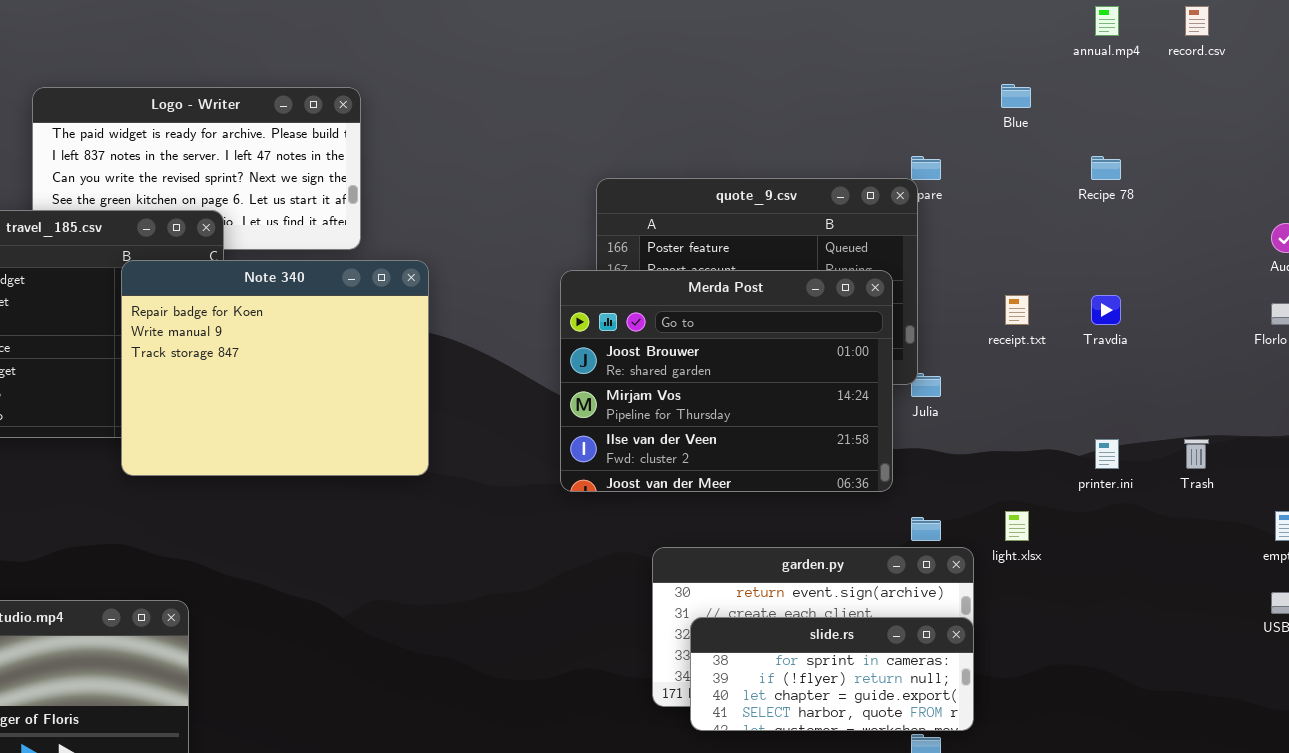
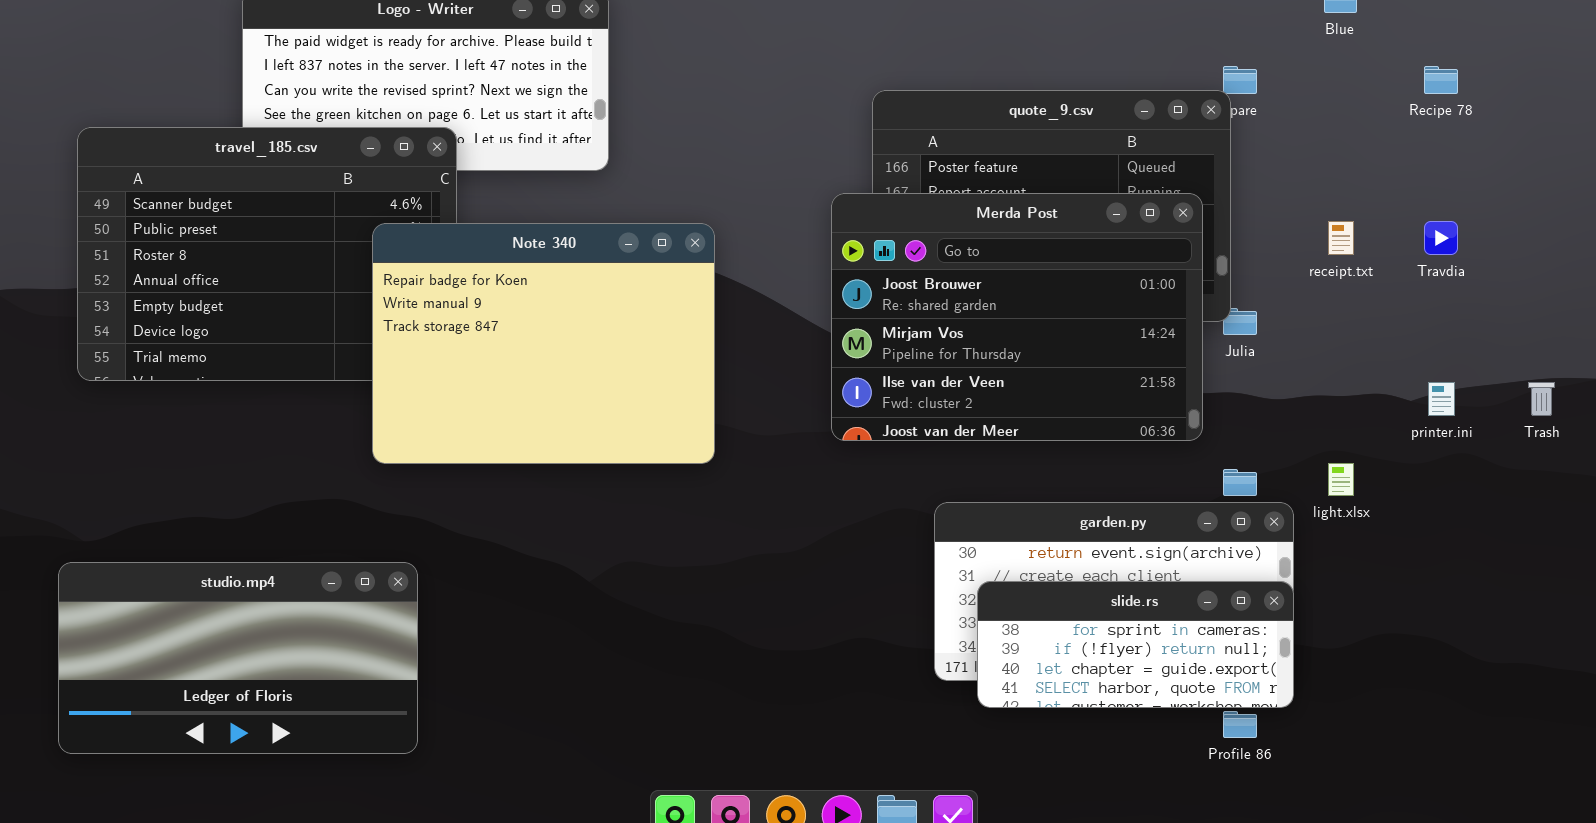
Note 340: [121,260,429,476] -> [372,223,715,464], moved

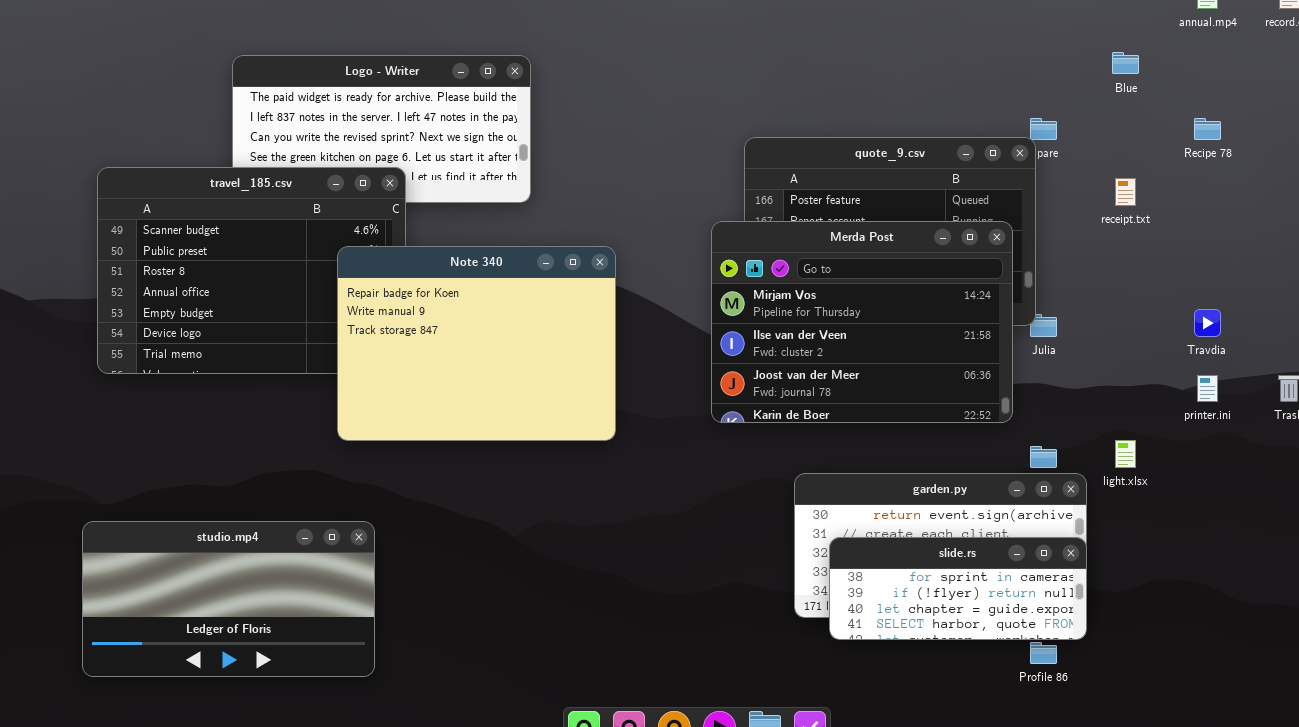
Merda Post: [831,193,1203,441] -> [711,221,1013,423], scrolled down 1 row
receipt.txt: [1328,221,1354,255] -> [1115,178,1136,206], moved
Travdia: [1424,221,1458,255] -> [1194,309,1221,337], moved

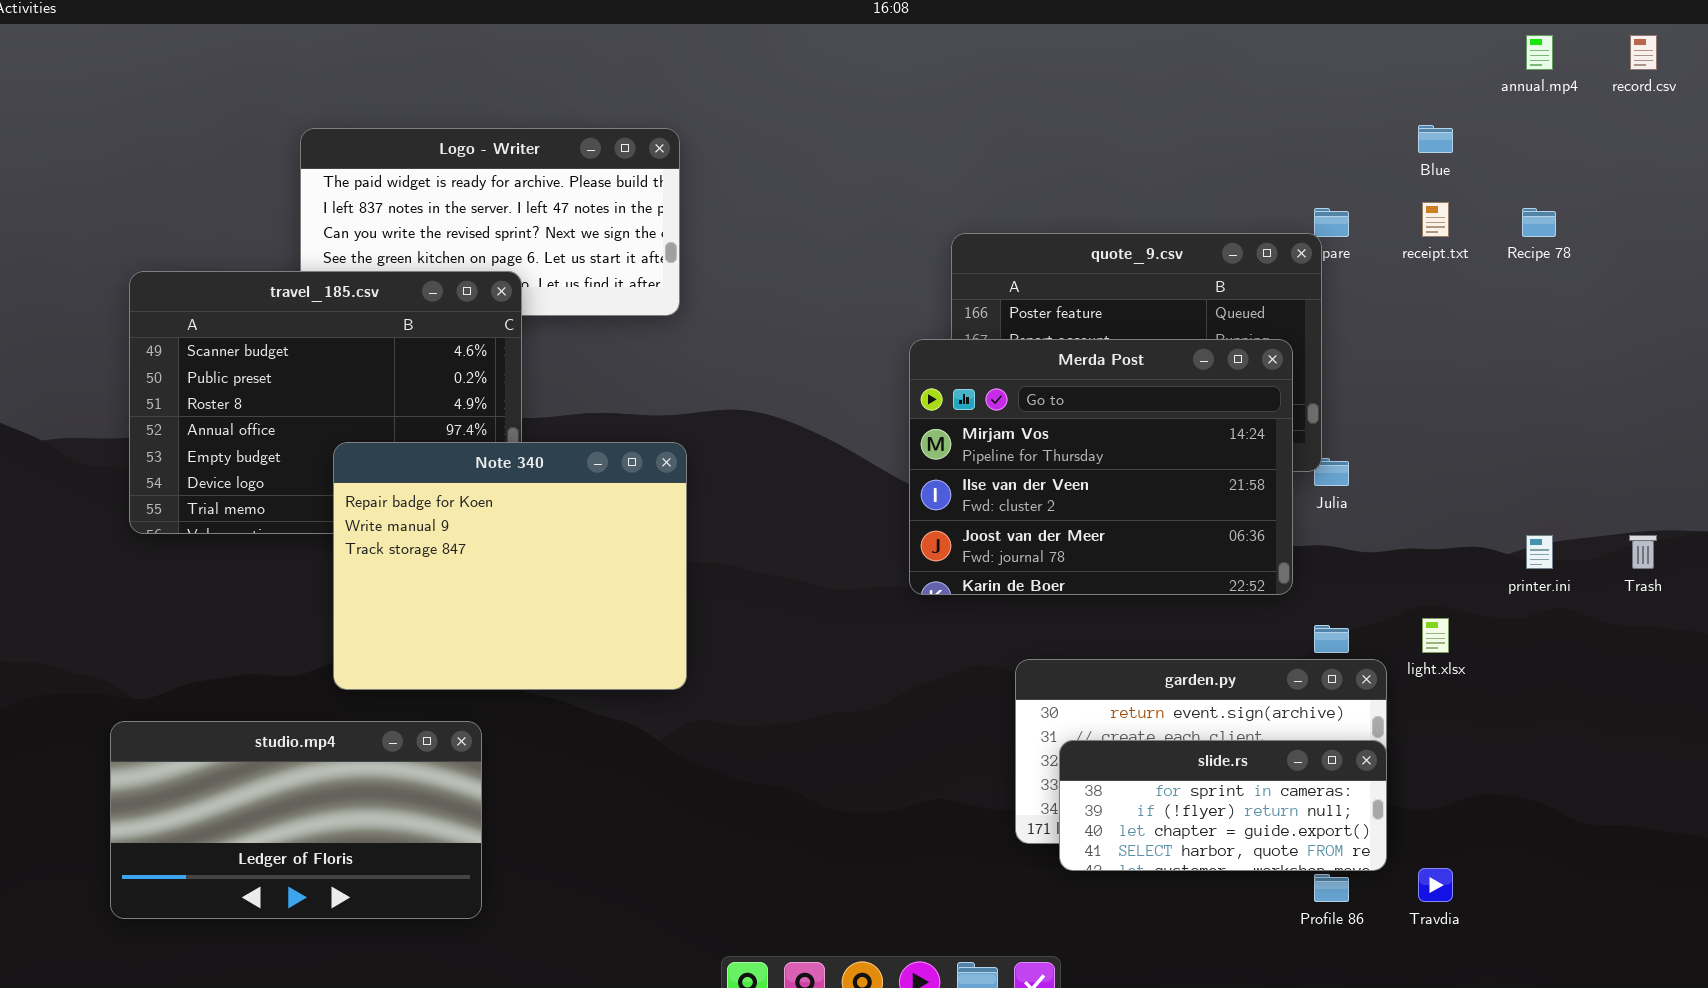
receipt.txt: [1115,178,1136,206] -> [1422,202,1449,237], moved
Note 340: [337,246,616,441] -> [333,442,687,690], moved
Travdia: [1194,309,1221,337] -> [1418,868,1453,902], moved

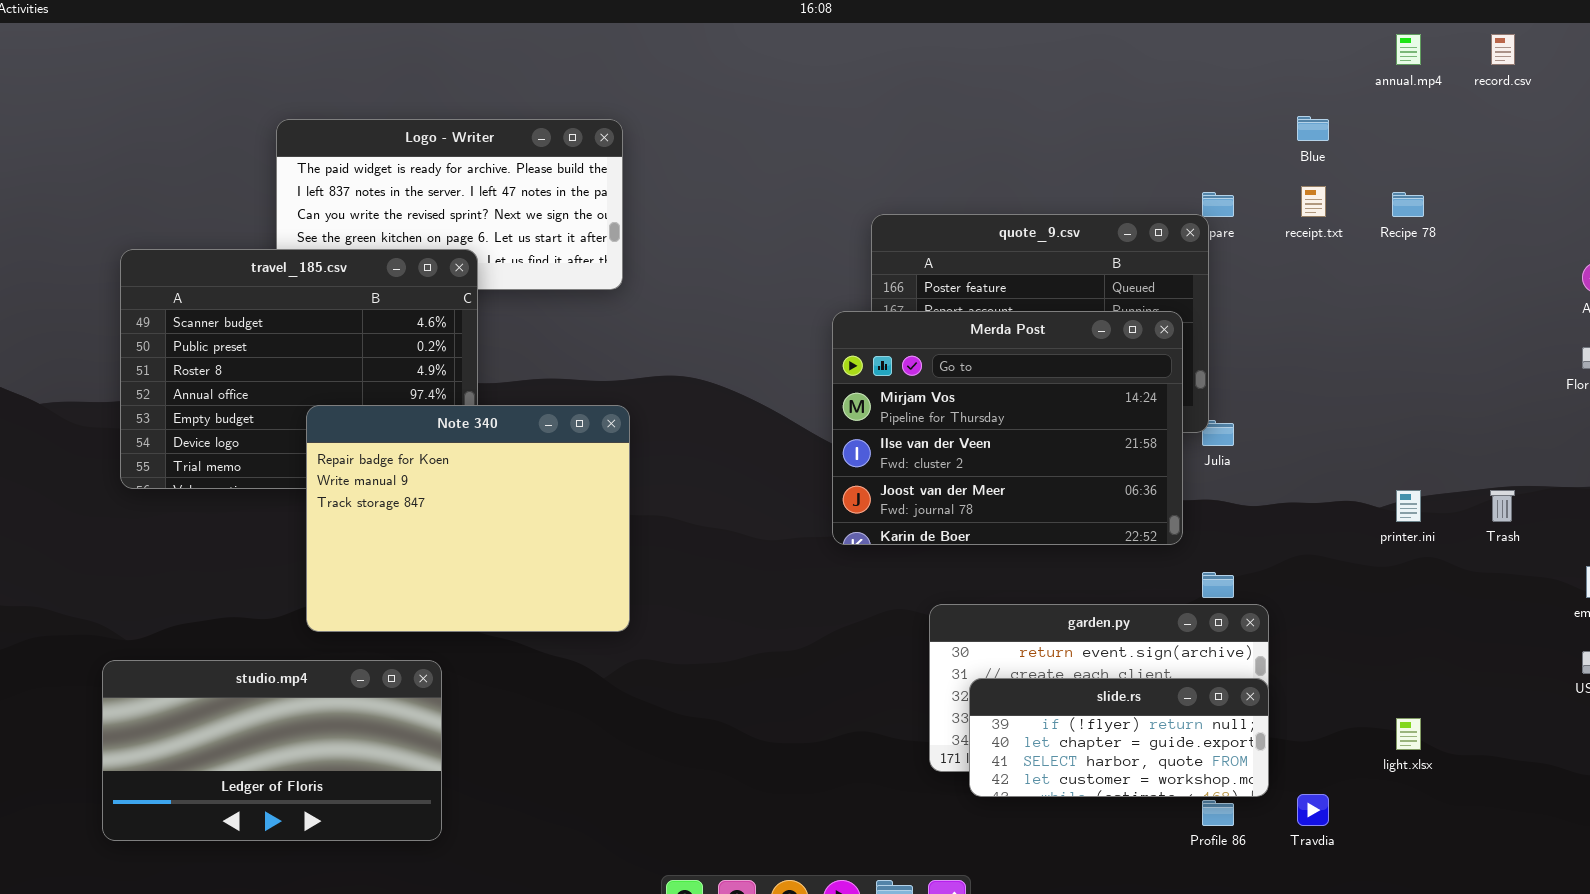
light.xlsx: [1422,618,1449,653] -> [1396,718,1421,750], moved
slide.rs: [1059,740,1387,871] -> [969,678,1269,797], scrolled down 1 row

